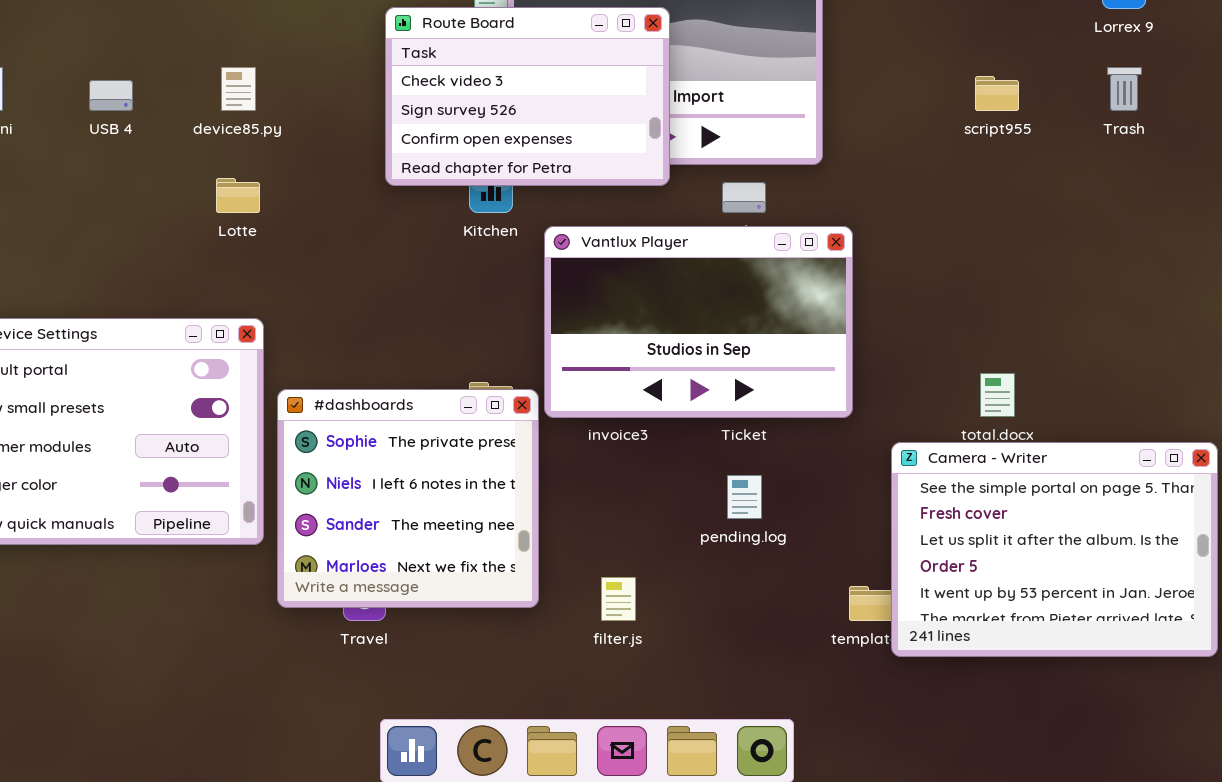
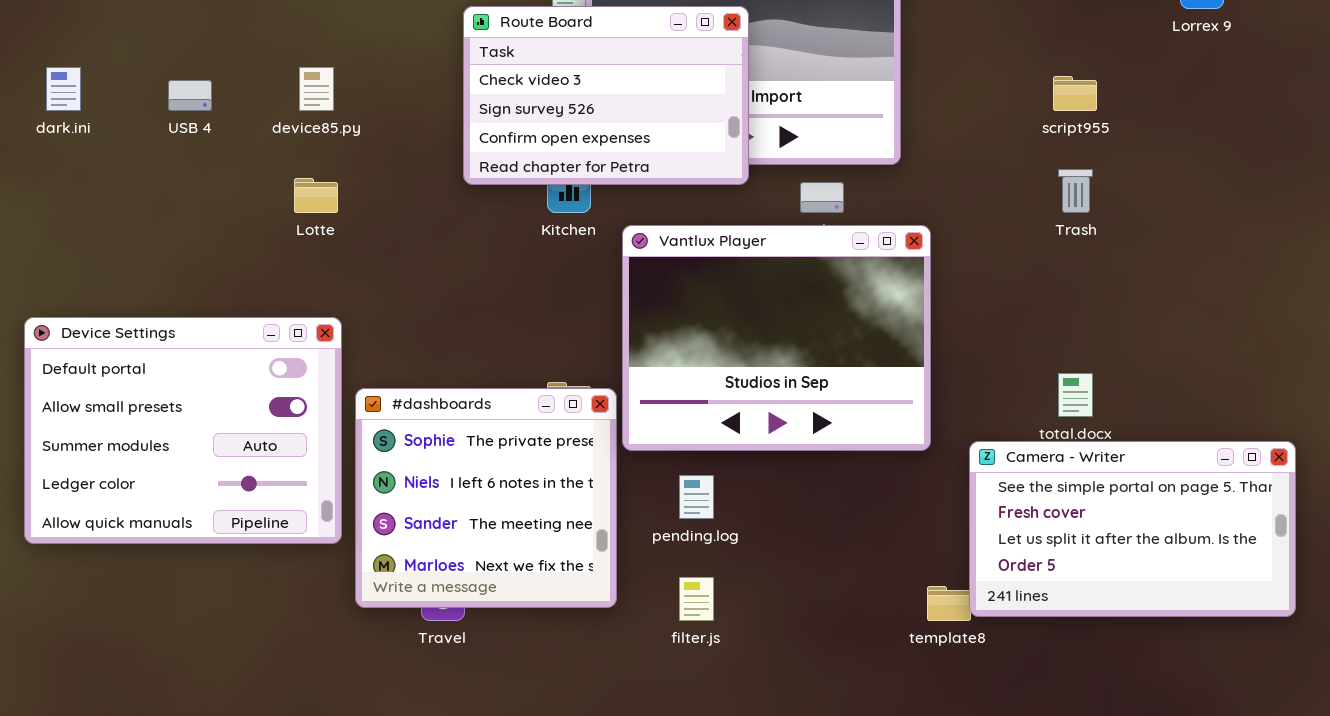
Trash: [1107,67,1142,111] -> [1058,169,1093,213], moved
Vantlux Player: [544,226,853,418] -> [622,225,931,451], resized
Camera - Writer: [891,442,1218,657] -> [969,441,1296,617], resized
pending.log: [727,475,762,519] -> [679,475,714,519], moved

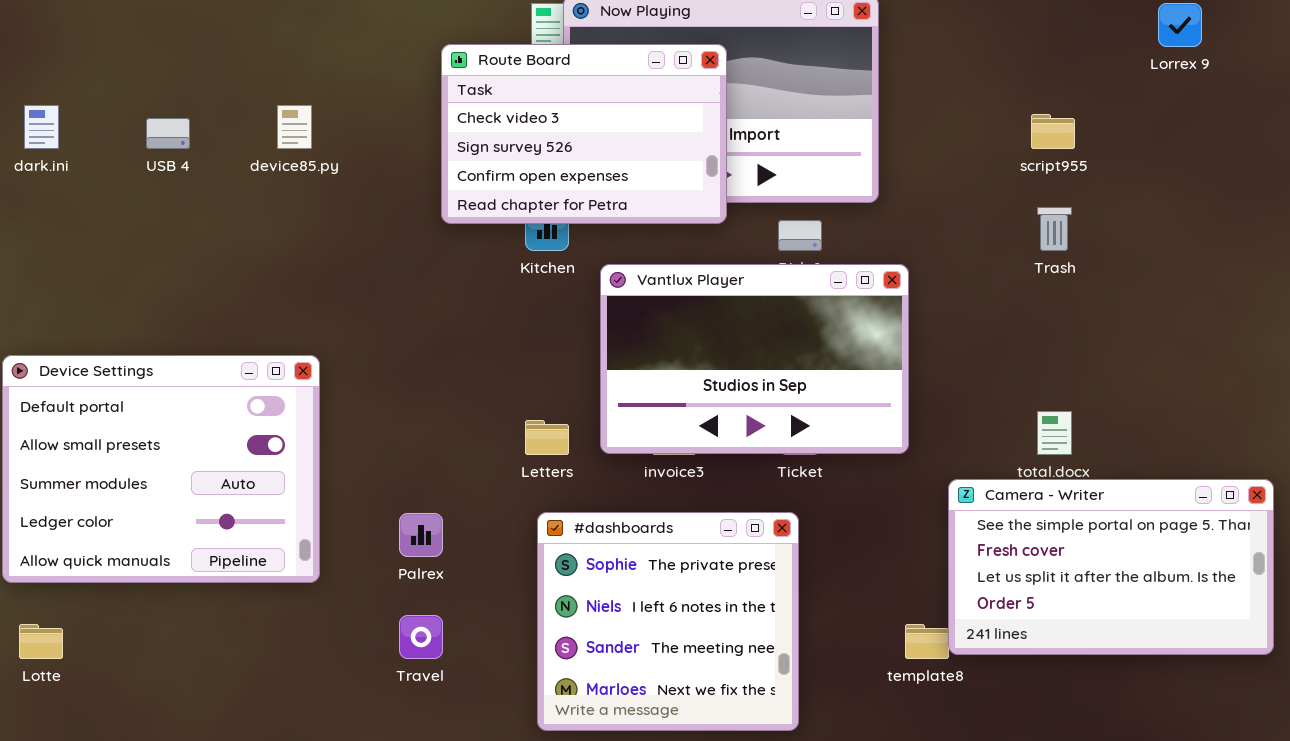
Lotte: [294,178,338,213] -> [19,624,63,659], moved
Vantlux Player: [622,225,931,451] -> [600,264,909,454], resized
#dashboards: [355,388,617,608] -> [537,512,799,731], moved

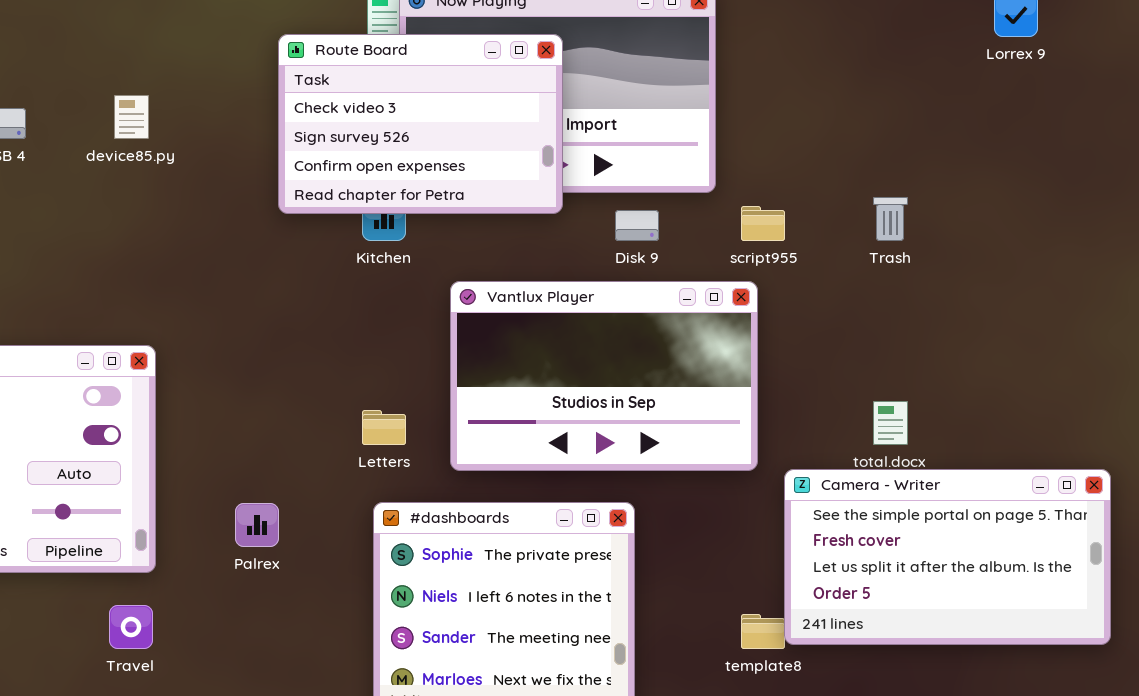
script955: [1031,114,1075,149] -> [741,206,785,241], moved
Vantlux Player: [600,264,909,454] -> [450,281,758,471], moved
Travel: [399,615,443,659] -> [109,605,153,649], moved

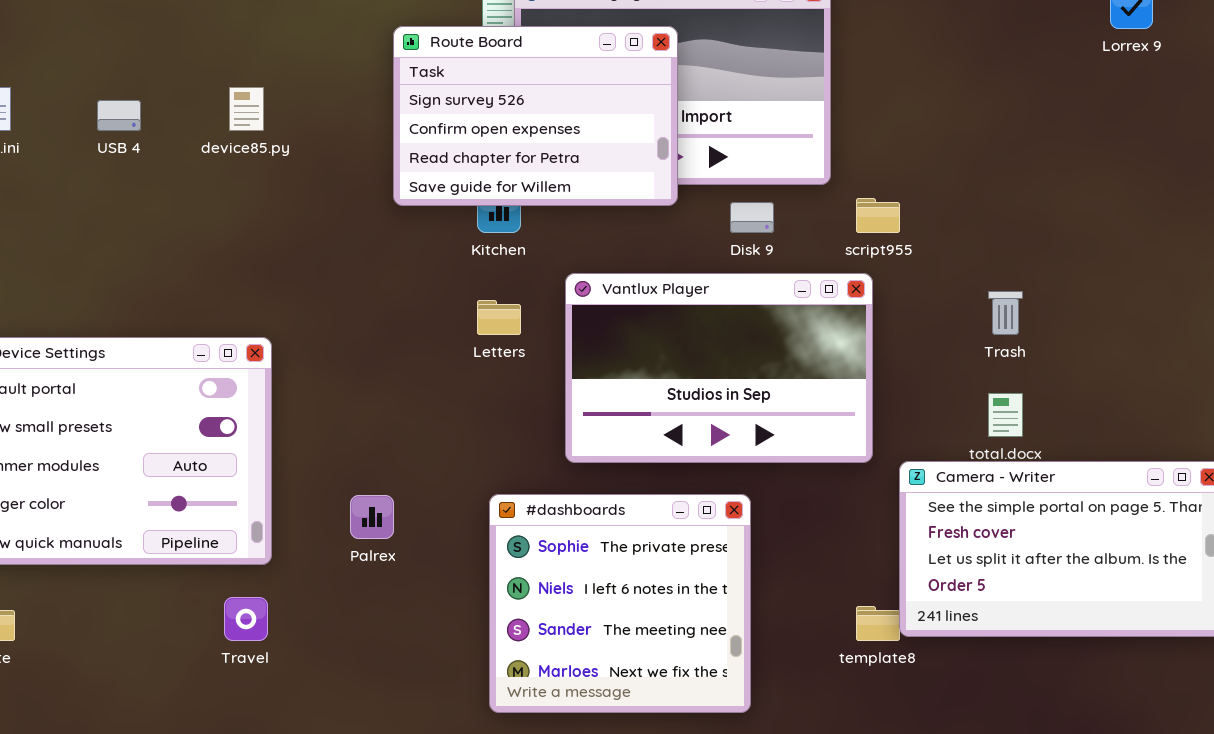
Route Board: [278,34,563,214] -> [393,26,678,206], scrolled down 1 row
Trash: [873,197,908,241] -> [988,291,1023,335], moved
Letters: [362,410,406,445] -> [477,300,521,335], moved

